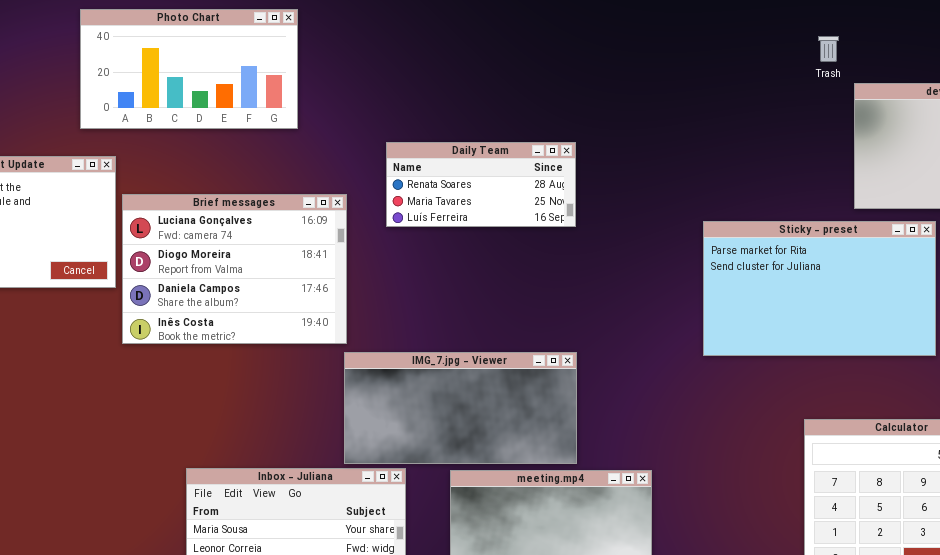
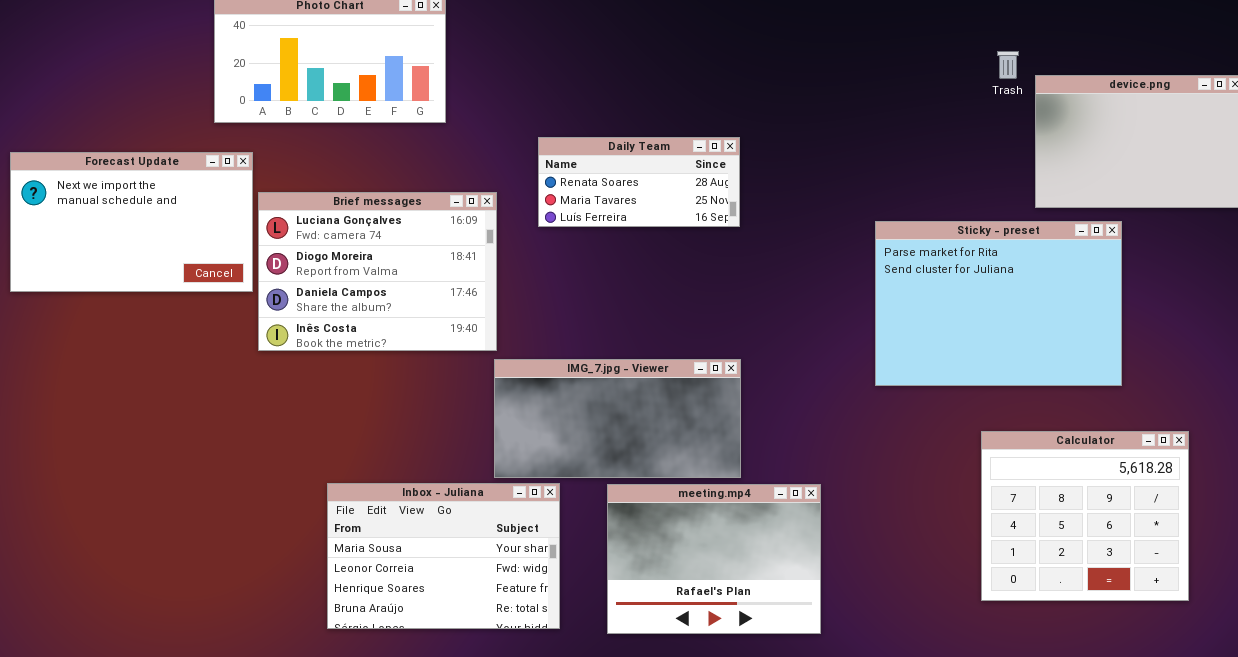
Trash: [818,36,839,62] -> [997,51,1019,79], moved
Sticky - preset: [703,221,936,356] -> [875,221,1122,386], resized

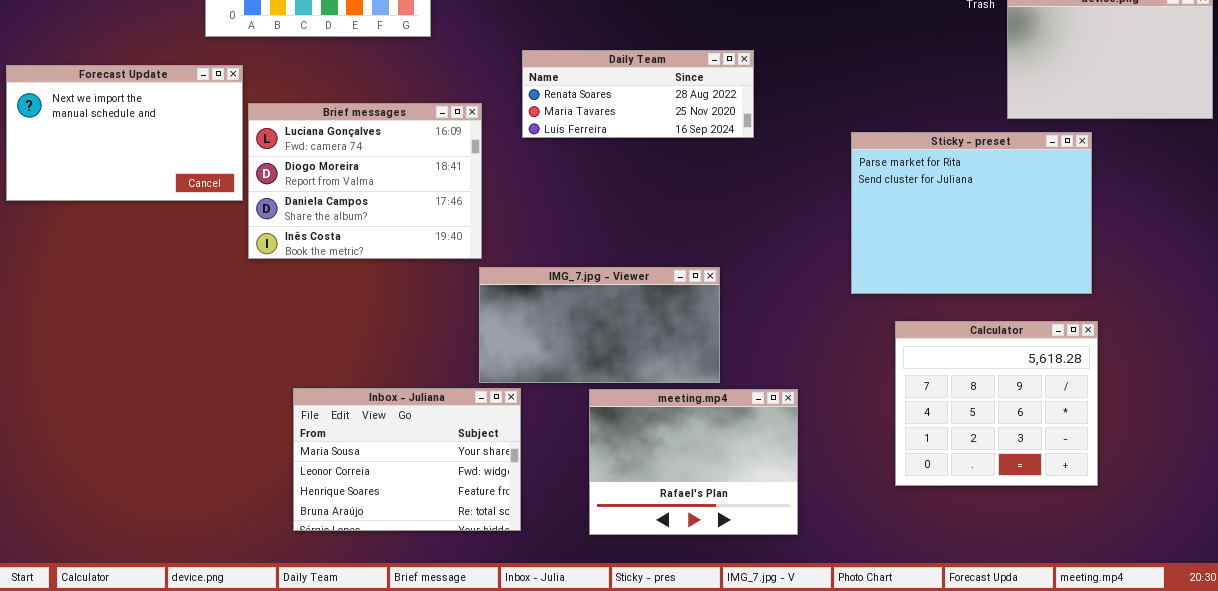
Daily Team: [538,137,740,227] -> [522,50,754,138], resized
Calculator: [981,431,1189,601] -> [895,321,1098,486], moved
Inbox - Juliana: [327,483,560,629] -> [293,388,521,531], moved

